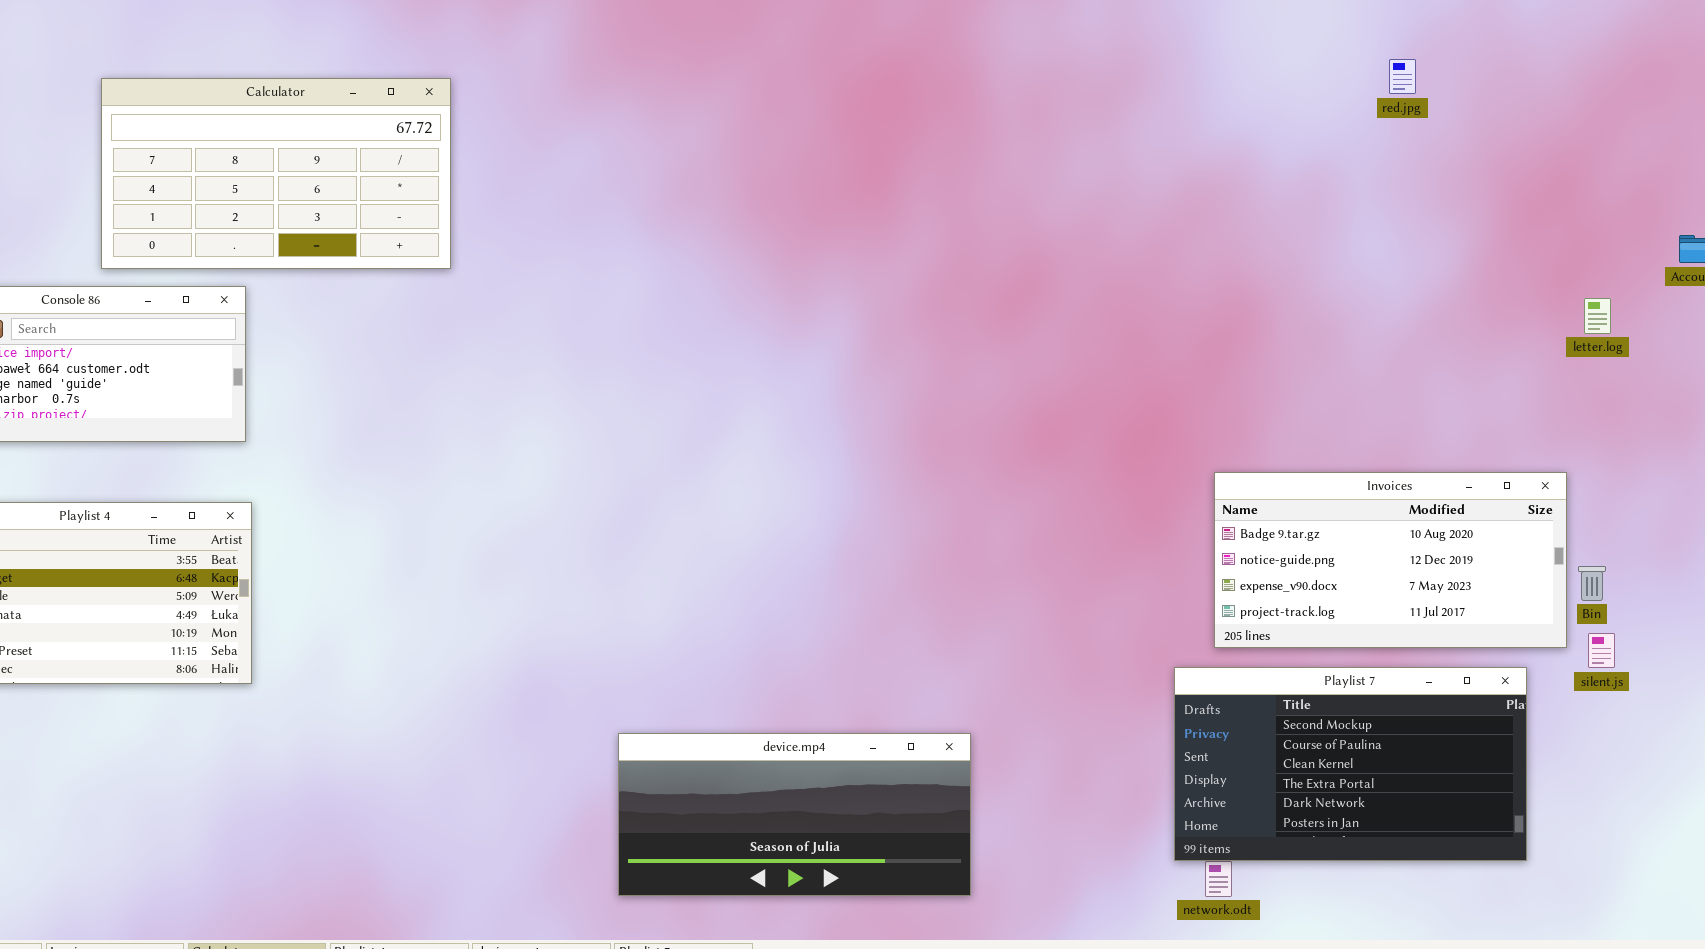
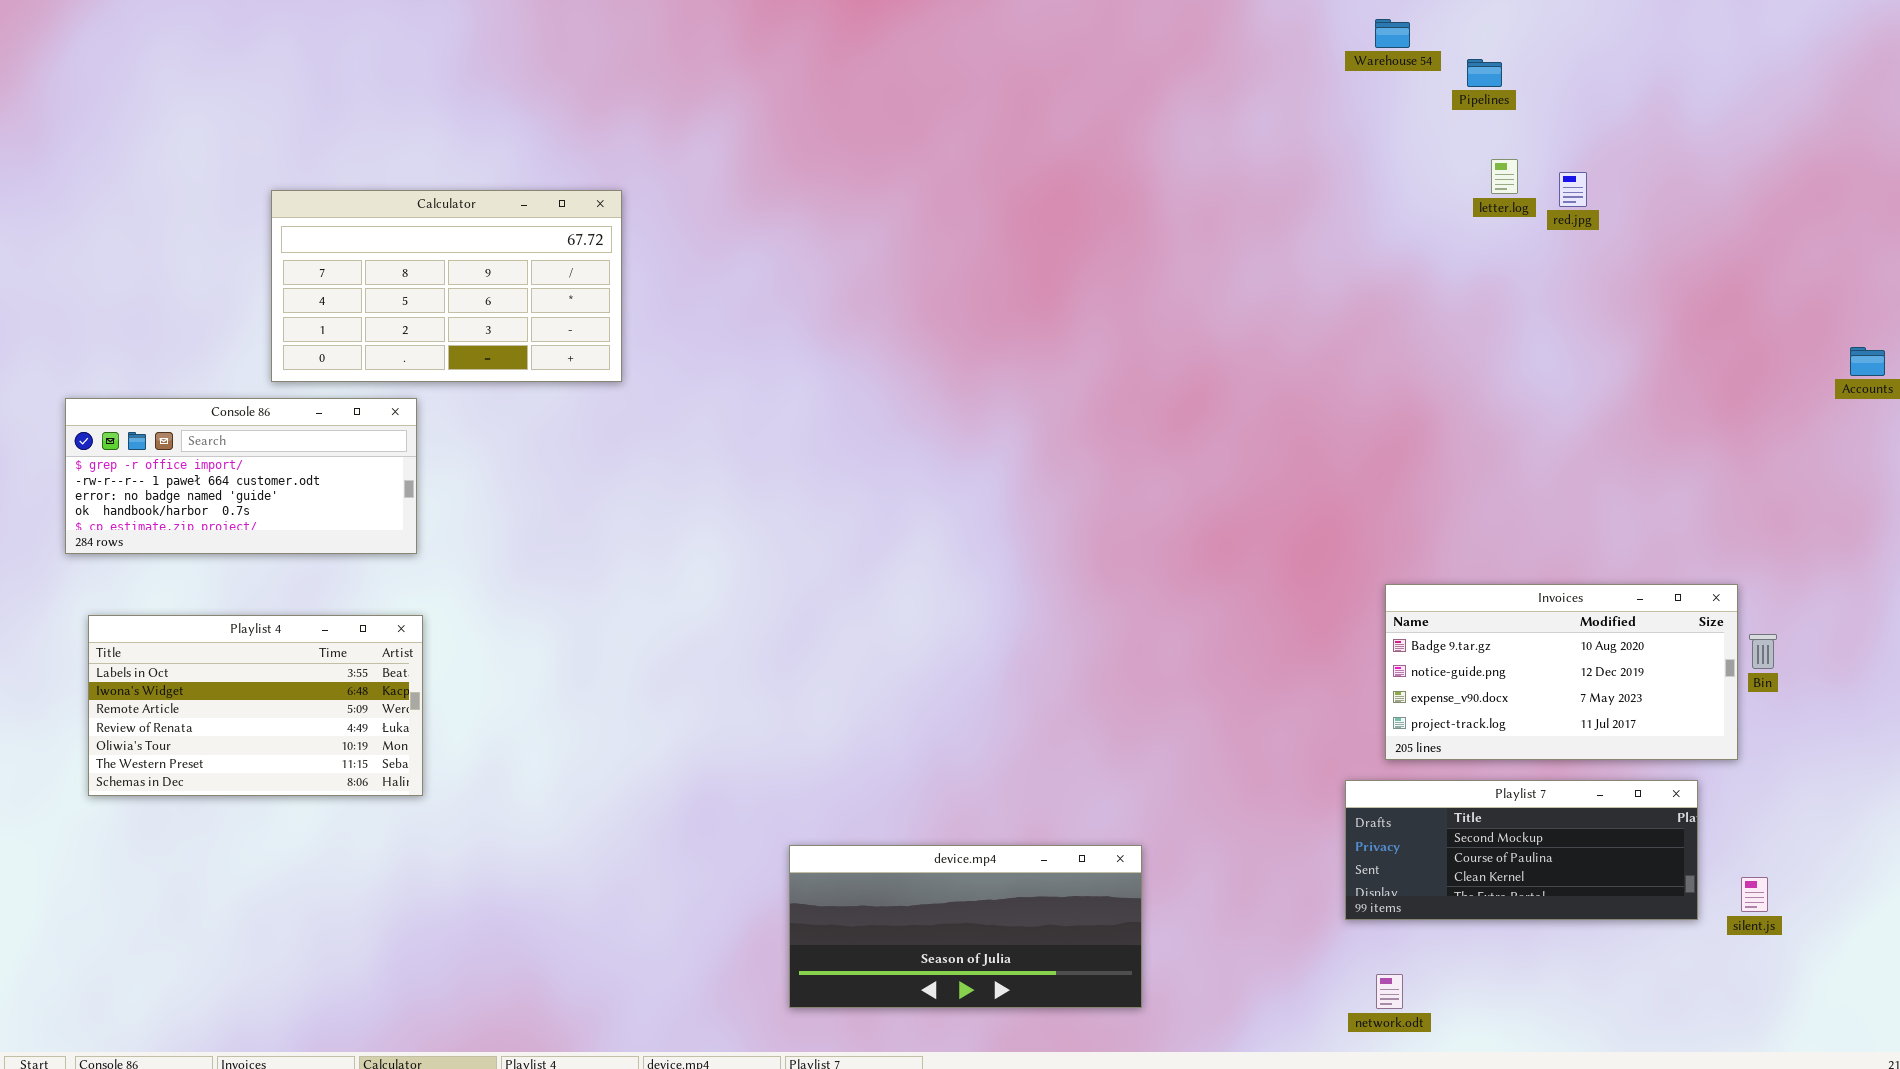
letter.log: [1584,298,1611,334] -> [1491,159,1518,194], moved
Bin: [1578,566,1606,601] -> [1749,634,1777,669], moved
silent.js: [1588,633,1615,668] -> [1741,877,1768,912], moved
Playlist 7: [1174,667,1527,861] -> [1345,780,1698,920], resized

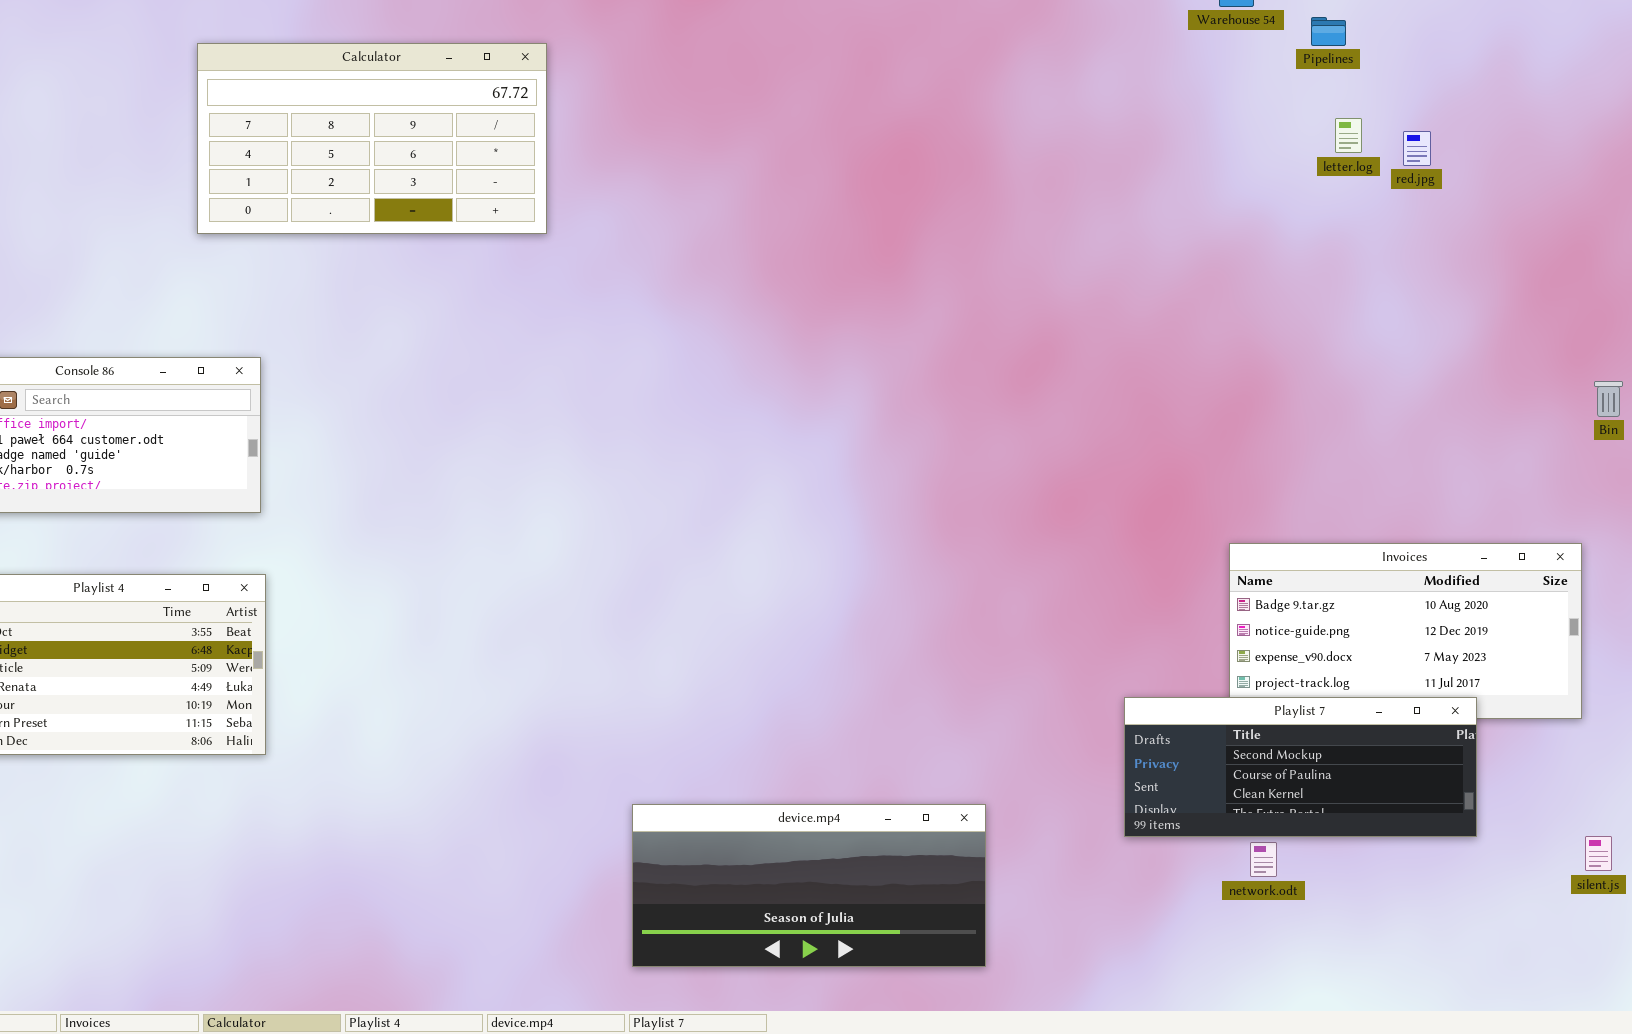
Calculator: [271,190,622,382] -> [197,43,547,234], moved
Bin: [1749,634,1777,669] -> [1594,381,1623,417], moved
Playlist 7: [1345,780,1698,920] -> [1124,697,1477,837], moved
network.odt: [1376,974,1403,1009] -> [1250,842,1277,877], moved

